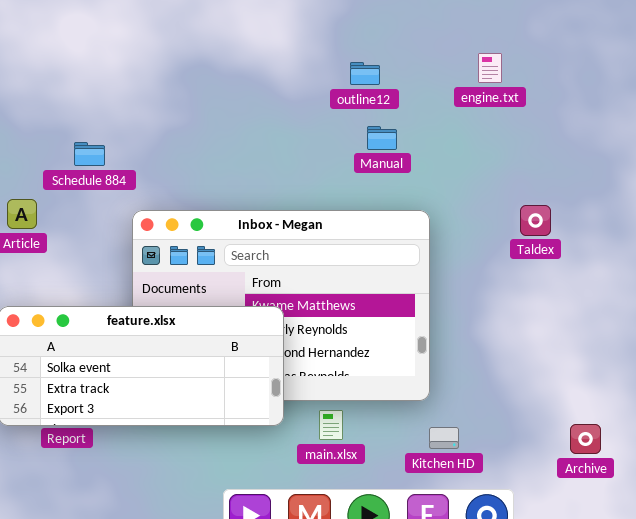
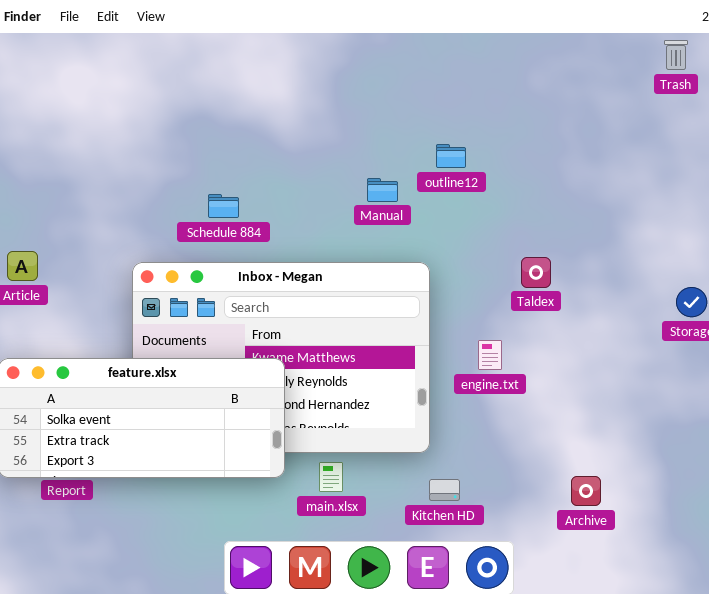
engine.txt: [478,53,502,83] -> [478,340,502,370], moved
outline12: [350,62,380,85] -> [436,144,466,168], moved
Schedule 884: [74,142,105,166] -> [208,194,239,218], moved

